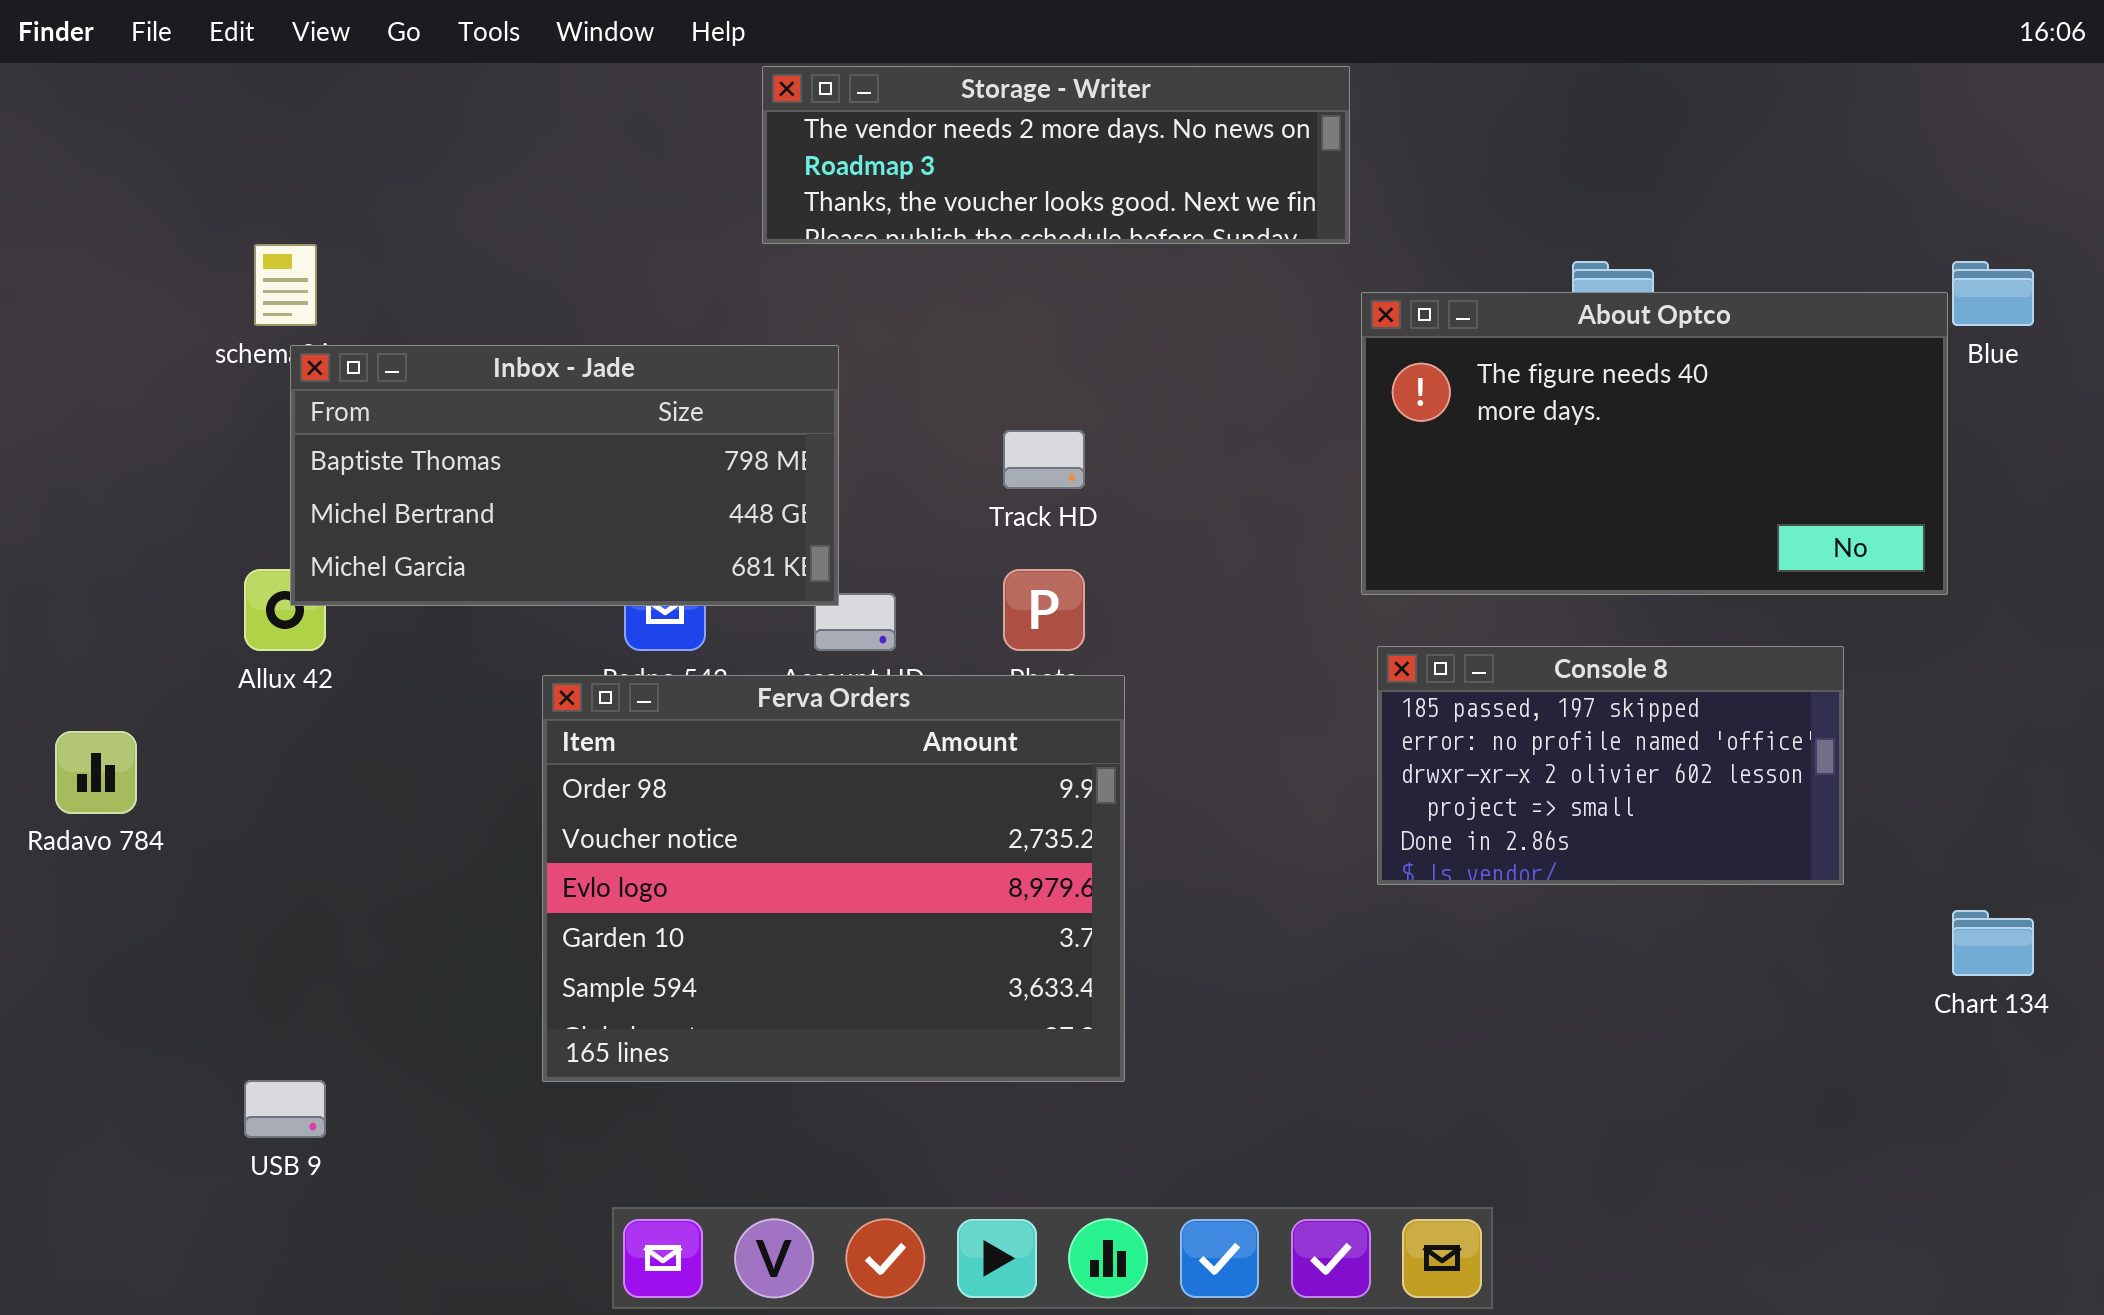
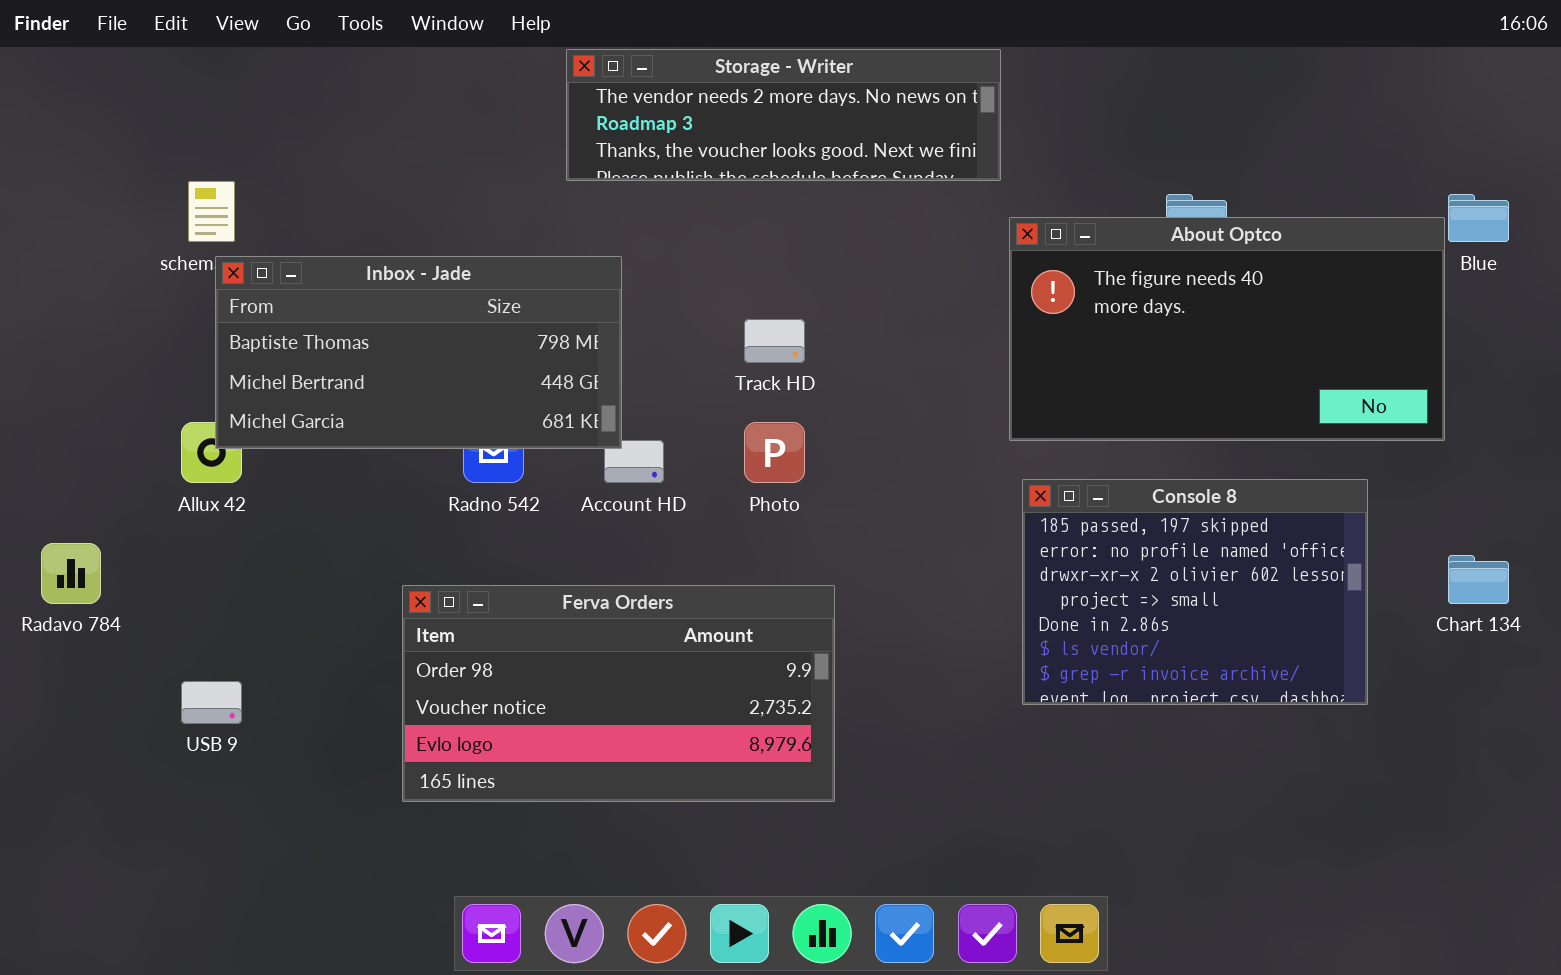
Console 8: [1377,646,1844,885] -> [1022,479,1368,705], resized
Ferva Orders: [542,675,1125,1082] -> [402,585,835,802], resized
Chart 134: [1952,910,2034,976] -> [1448,555,1509,604], moved
USB 9: [244,1080,326,1138] -> [181,681,242,724], moved

